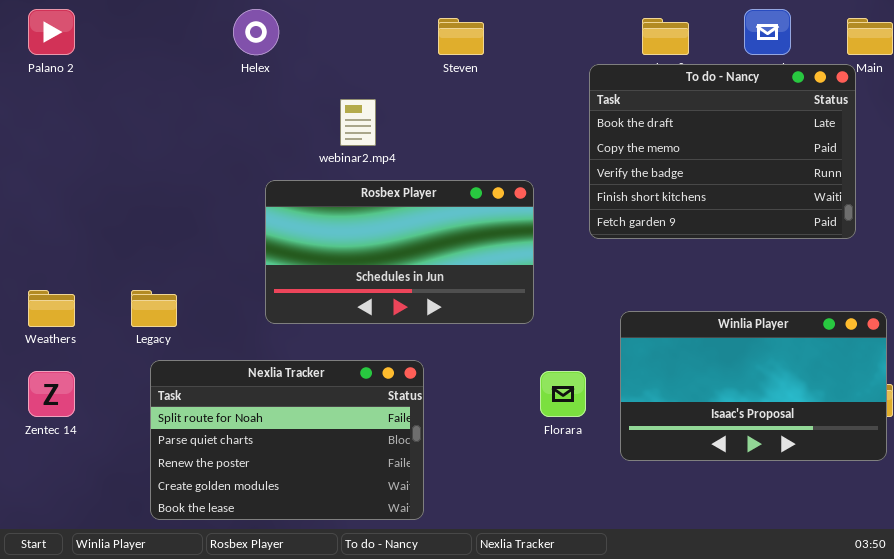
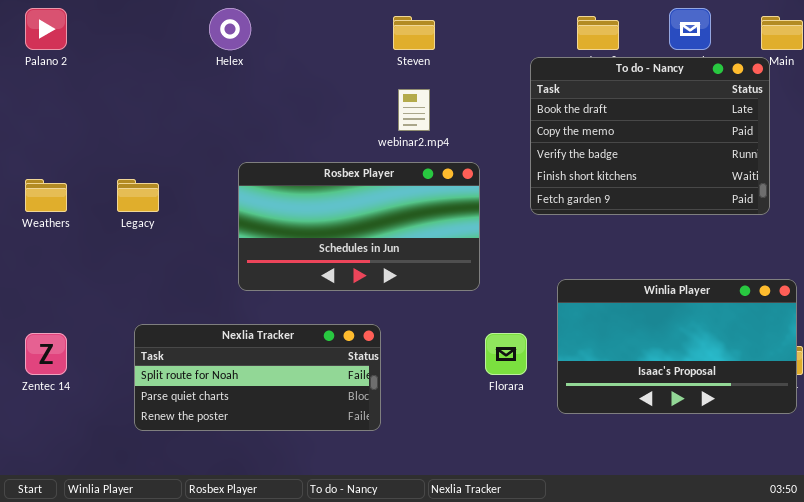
webinar2.mp4: [340,99,376,146] -> [398,89,430,131], moved
Weathers: [28,290,75,327] -> [25,179,67,212], moved
Legacy: [131,290,177,327] -> [117,179,159,212], moved
Nexlia Tracker: [150,360,424,520] -> [134,324,381,431], resized

